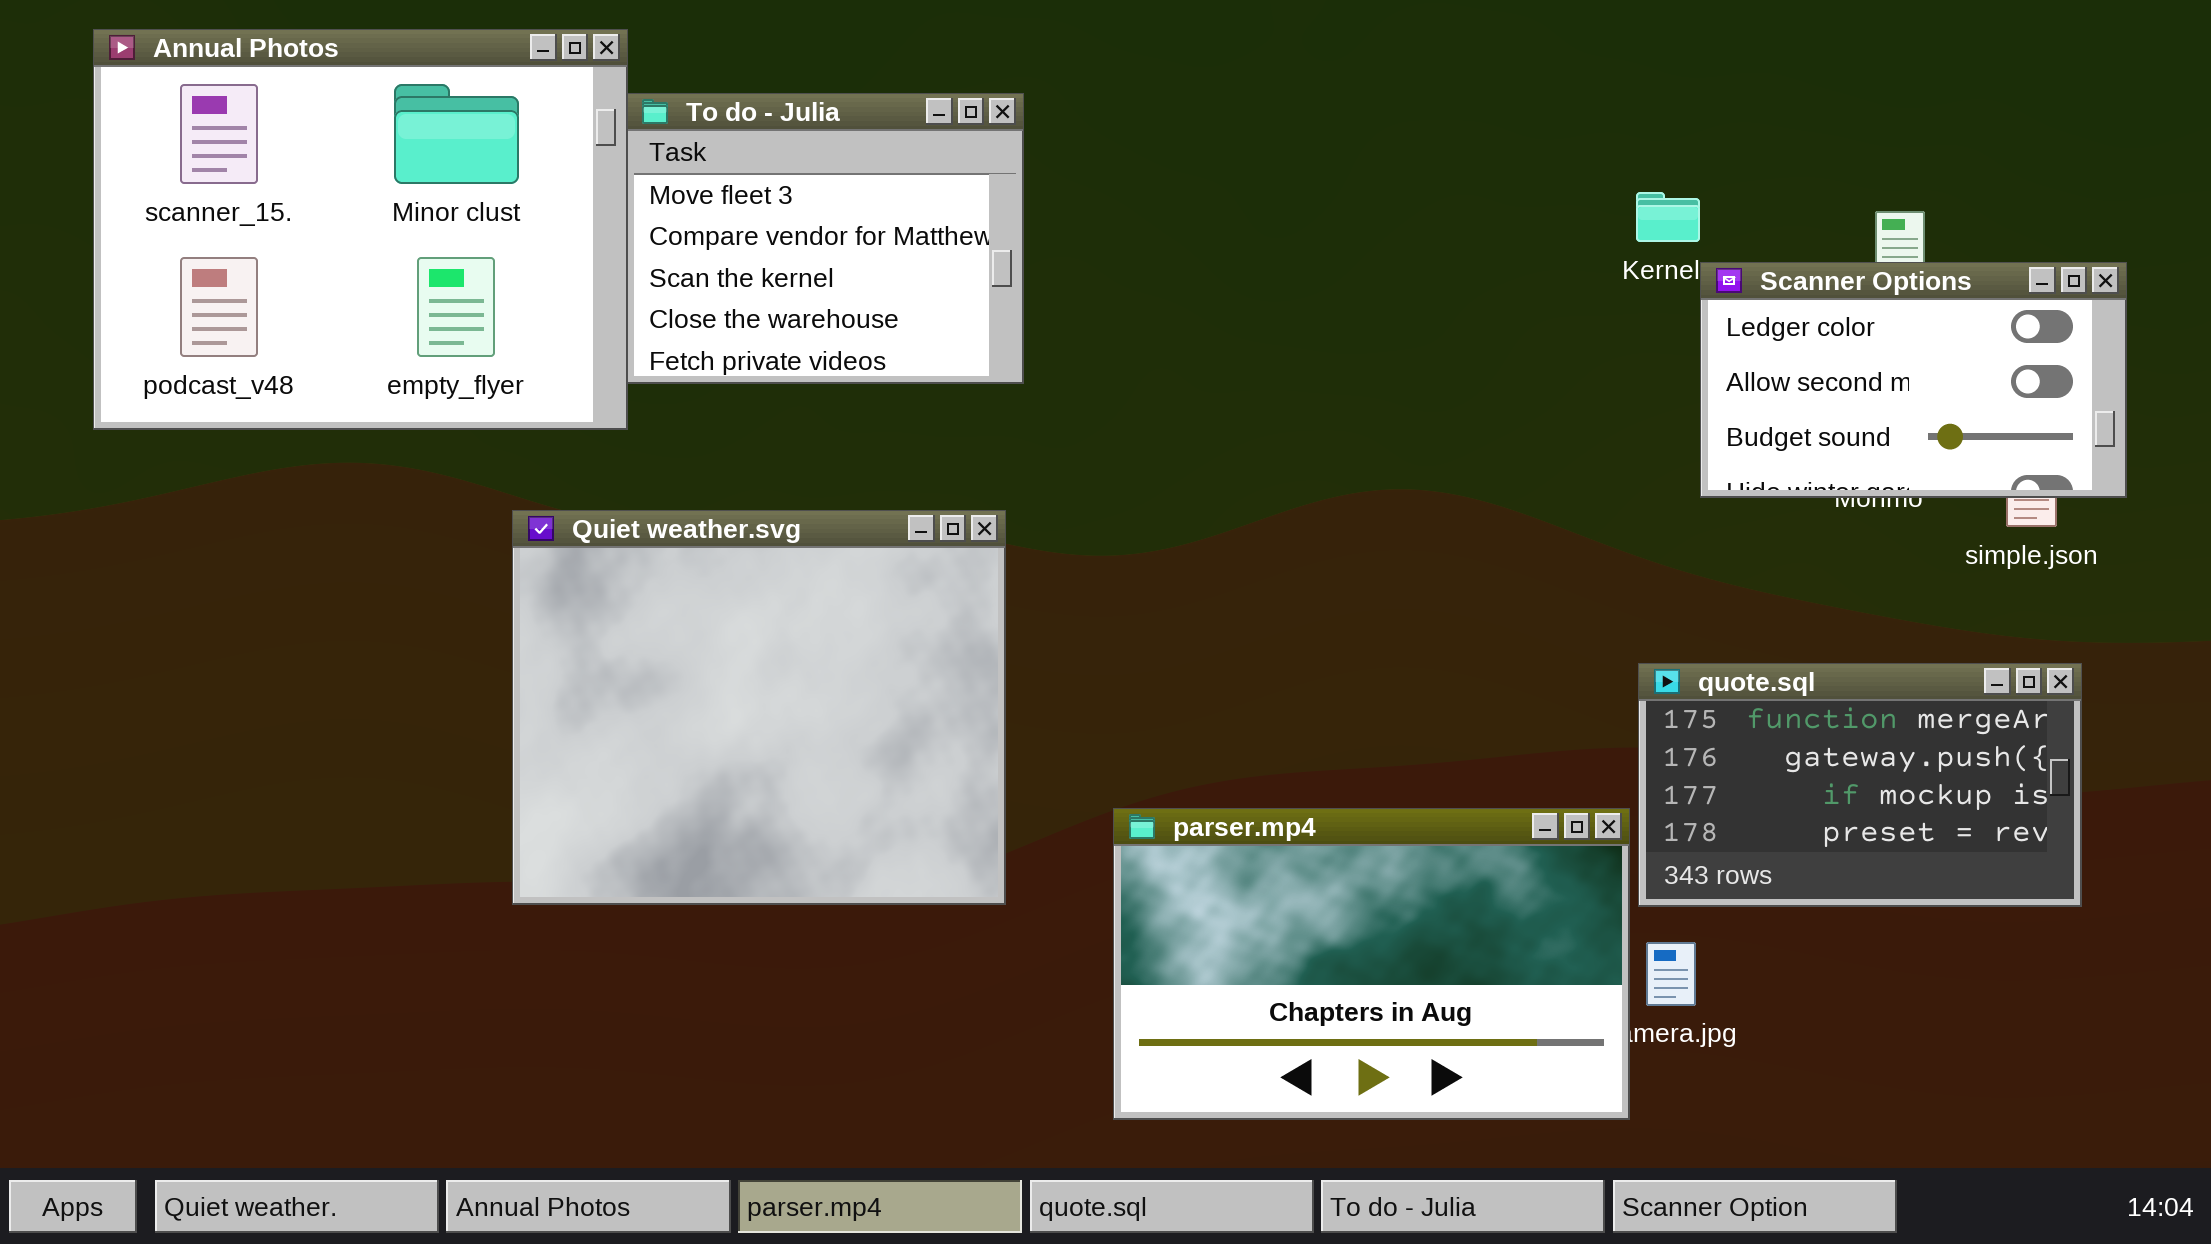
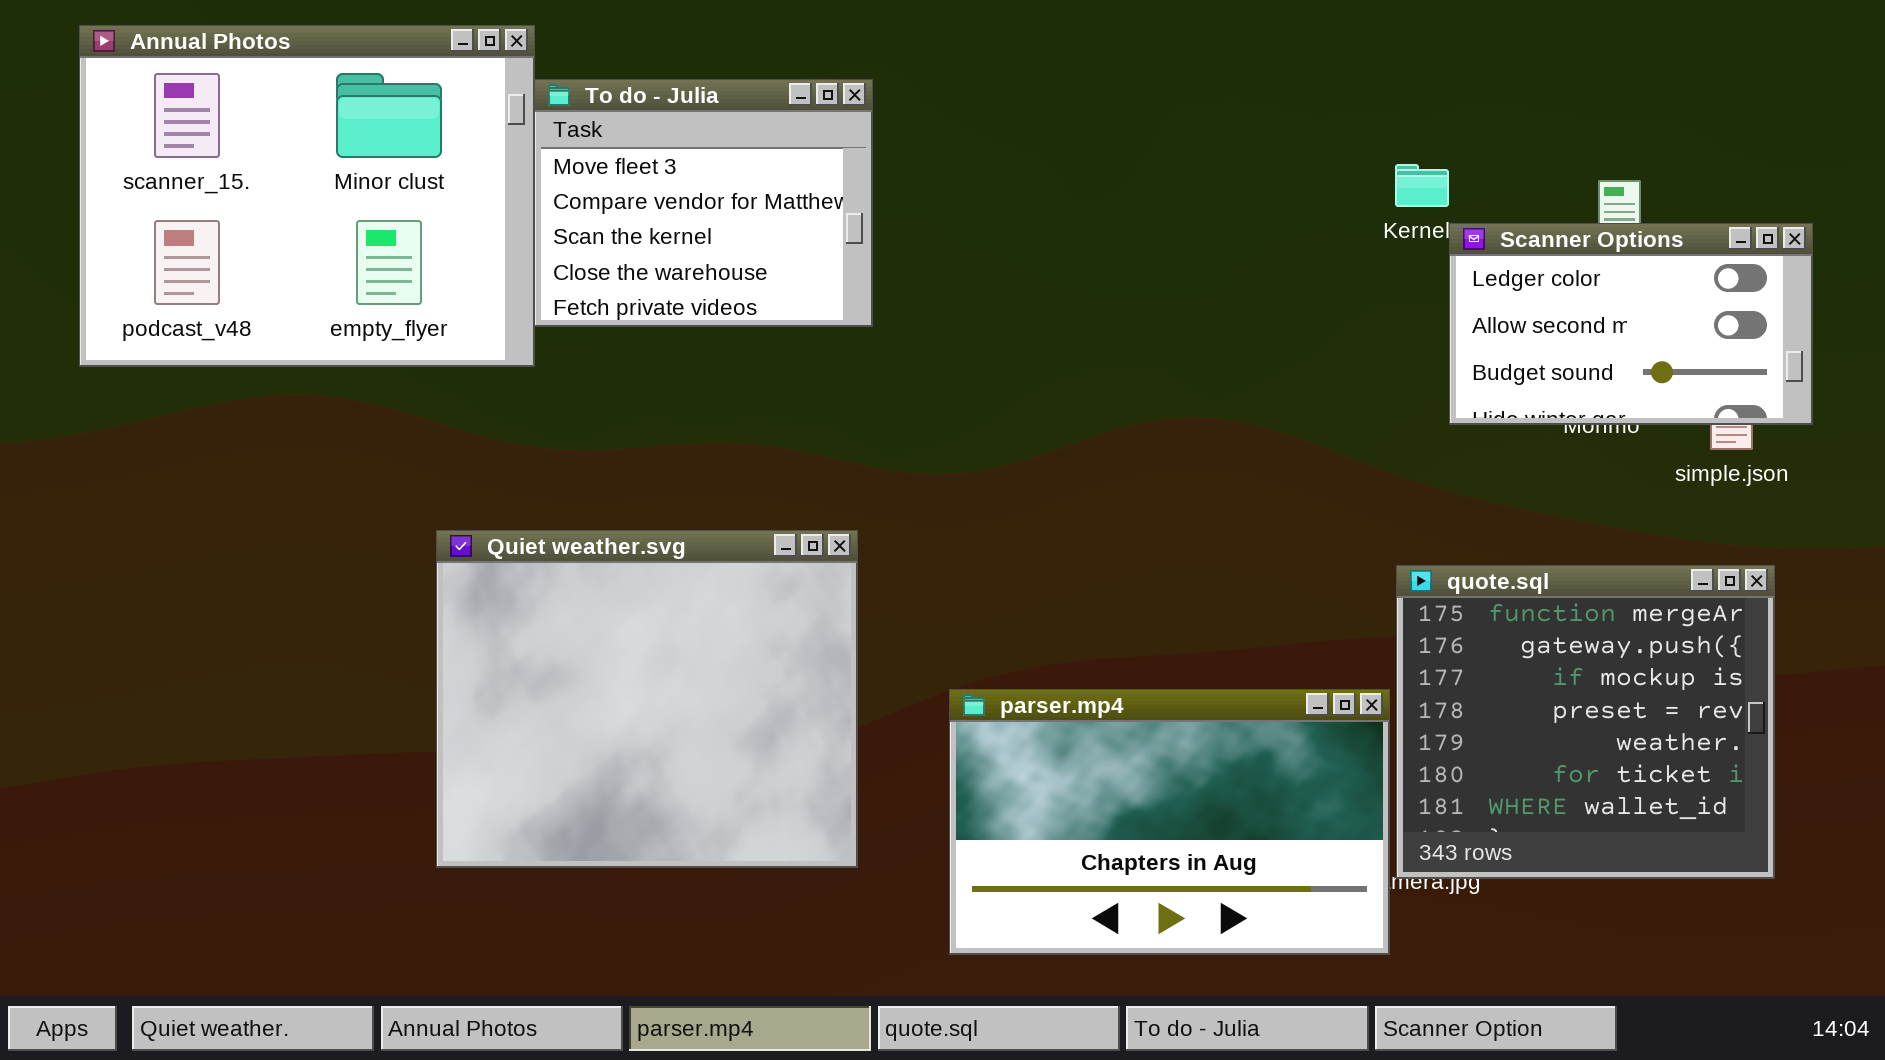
Quiet weather.svg: [512,510,1006,905] -> [436,530,858,868], moved
quote.sql: [1638,663,2082,907] -> [1396,565,1775,879], resized

